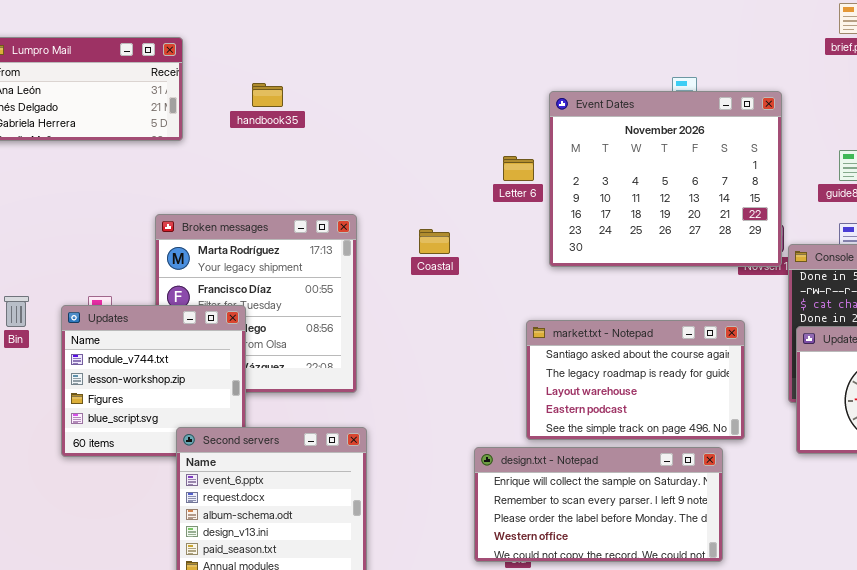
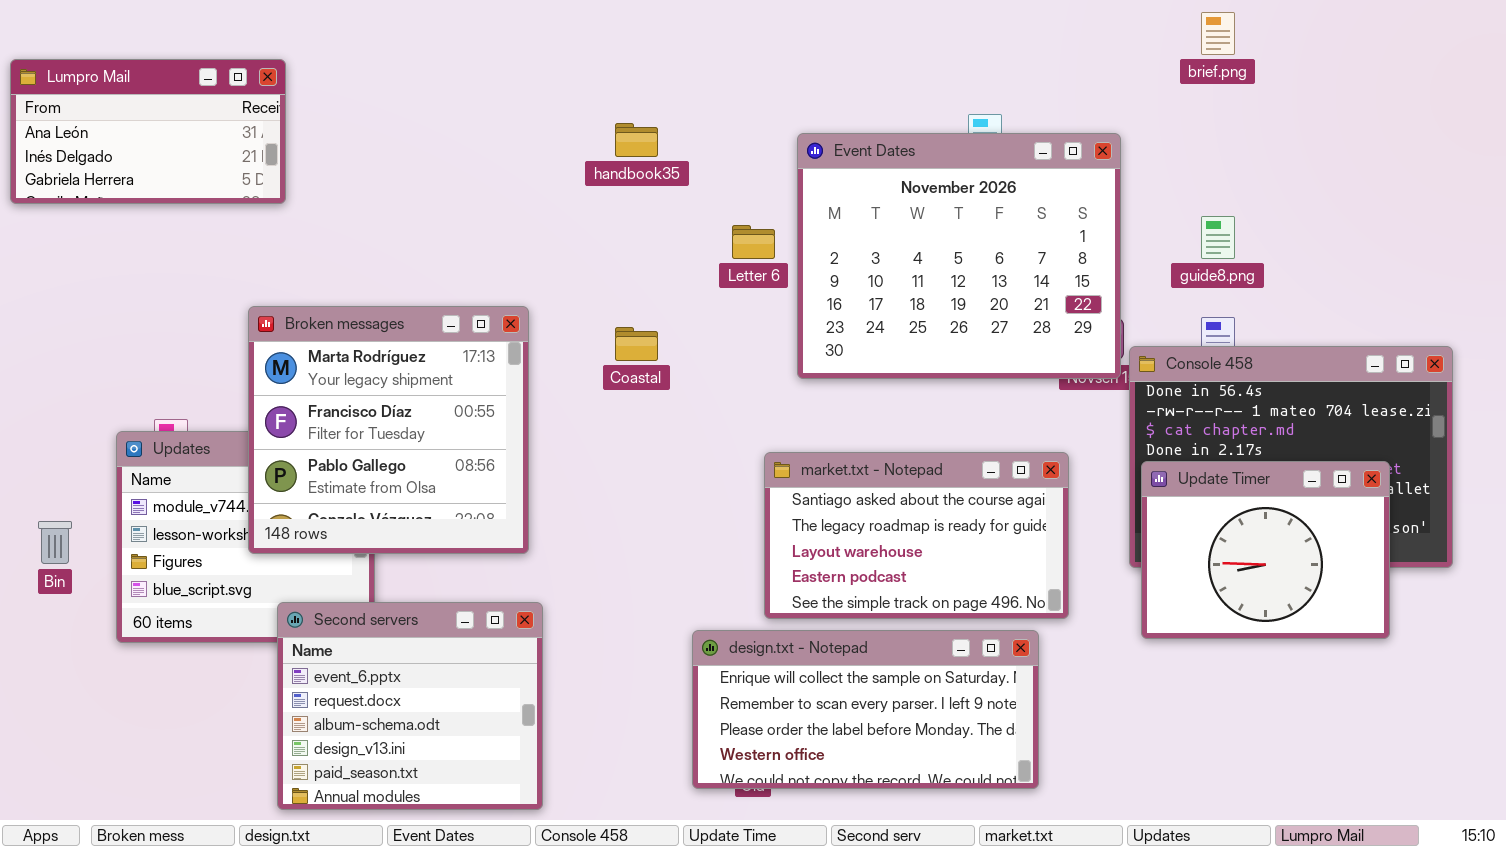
handbook35: [252,83,283,107] -> [615,123,658,157], moved
Broken messages: [155,214,357,393] -> [248,306,529,554], raised
Bin: [4,296,29,327] -> [38,521,72,564], moved

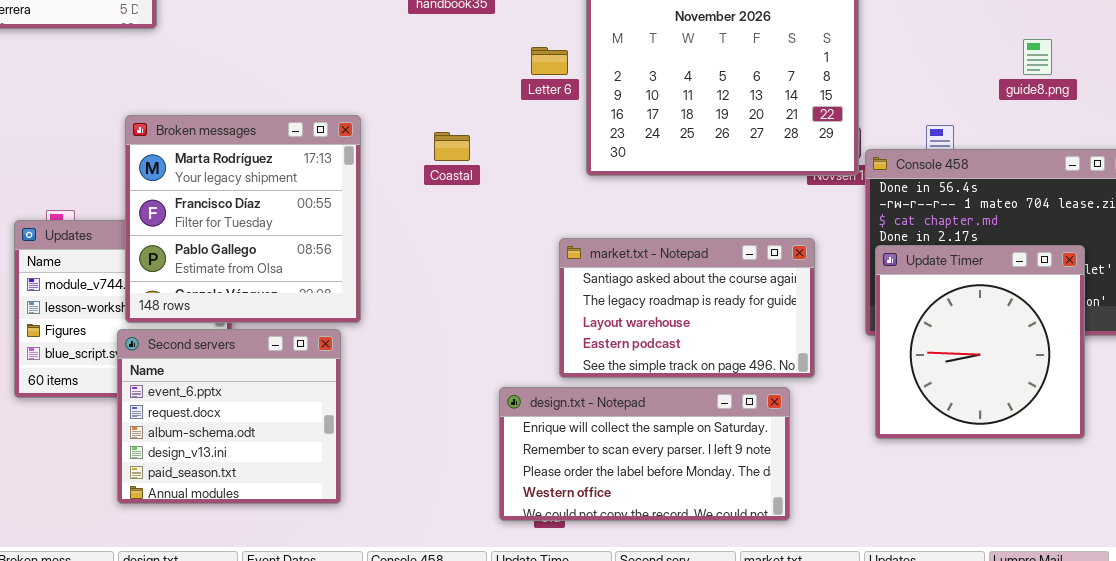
guide8.png: [1201,216,1235,259] -> [1023,39,1052,75], moved
Update Timer: [1141,461,1390,639] -> [875,245,1085,439], resized
Second servers: [277,602,543,810] -> [117,329,341,504], moved

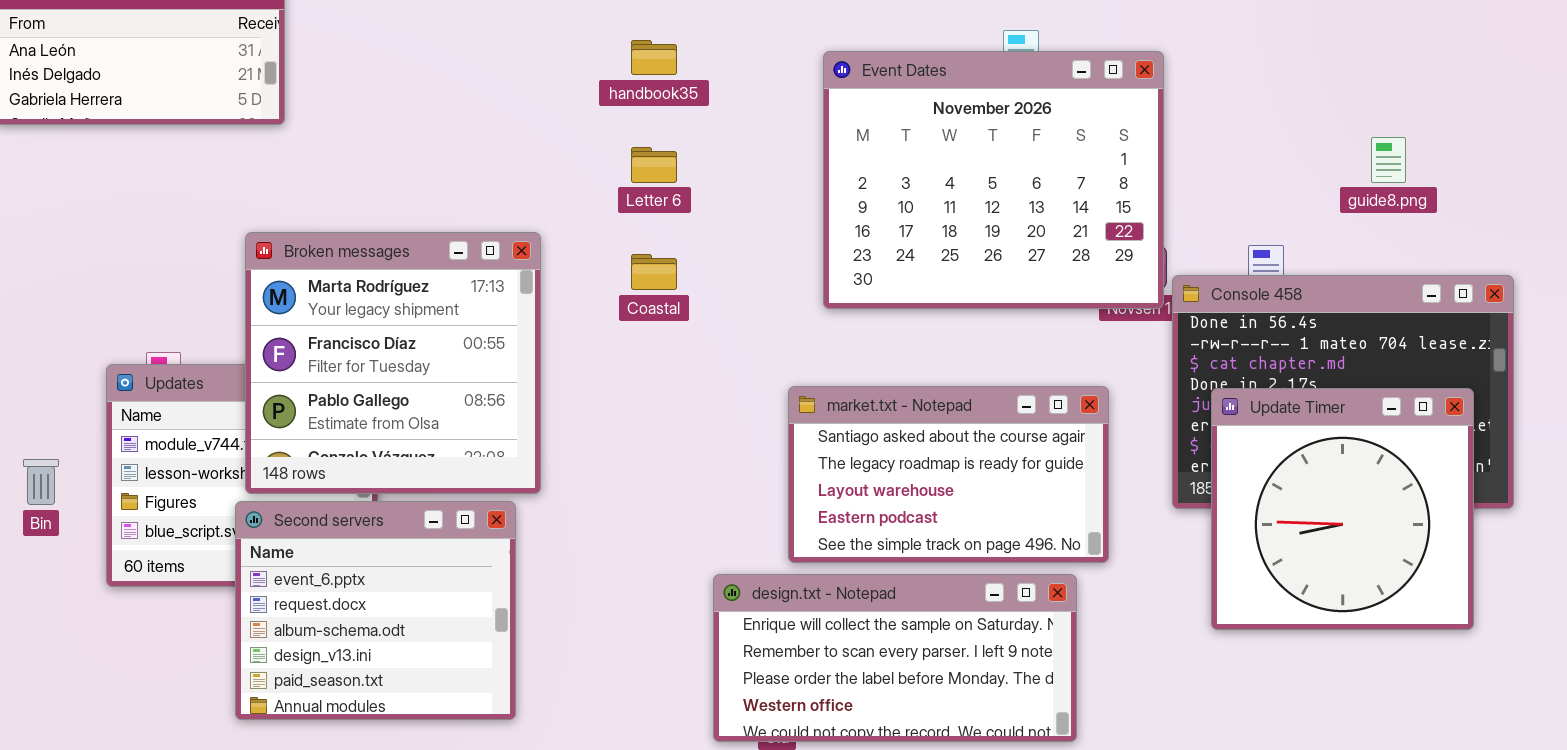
Letter 6: [531,47,568,75] -> [631,147,677,183], moved
Update Timer: [875,245,1085,439] -> [1211,388,1474,630], moved

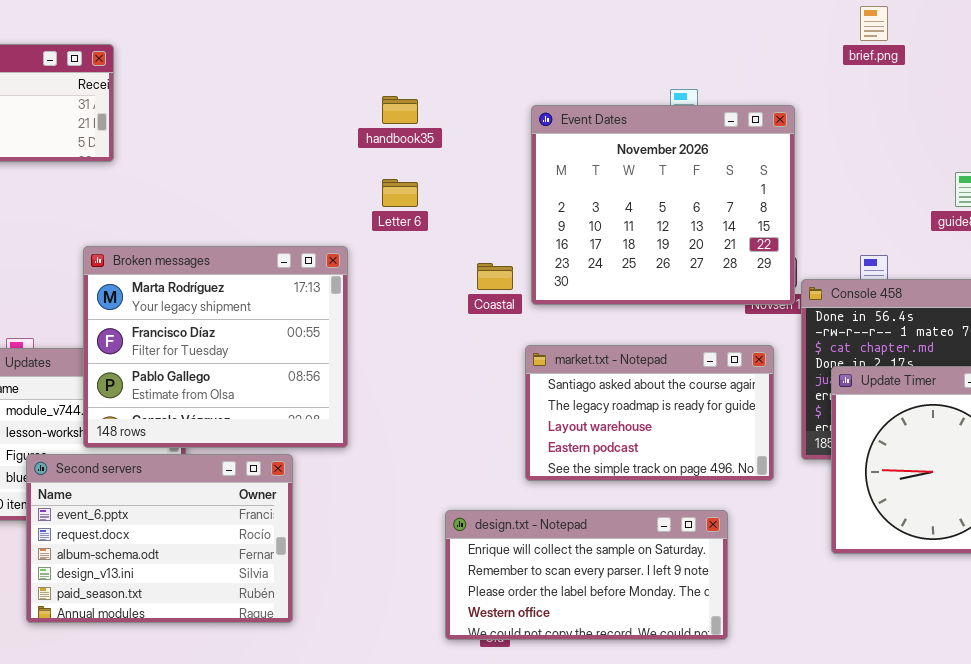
Broken messages: [245,232,541,494] -> [83,246,348,448], resized
Coastal: [631,254,677,290] -> [477,263,513,290], moved
market.txt - Notepad: [788,386,1109,563] -> [525,345,774,481], moved
Second servers: [235,501,516,720] -> [26,454,293,623], resized

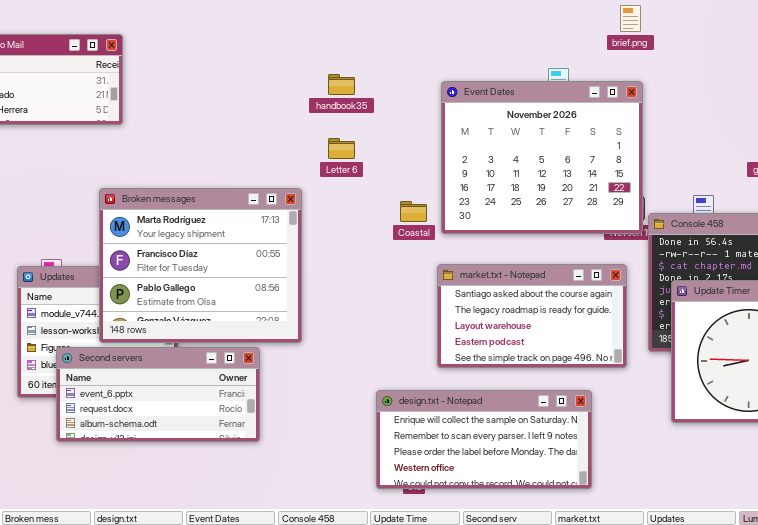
brief.png: [860,6,888,41] -> [620,5,641,32], moved
Second servers: [26,454,293,623] -> [56,347,260,442], resized

